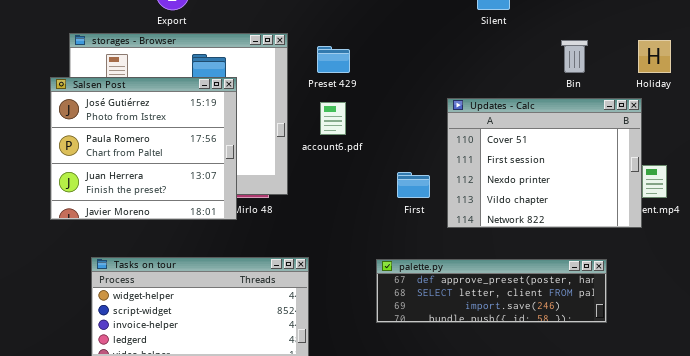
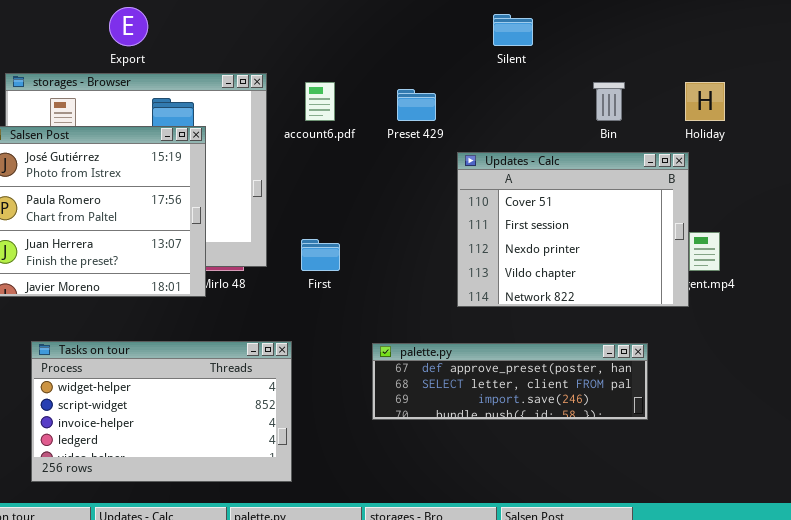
Preset 429: [317,46,350,73] -> [397,89,436,121], moved
account6.pdf: [320,102,346,135] -> [305,82,335,121], moved
First: [397,172,430,198] -> [301,239,340,271], moved

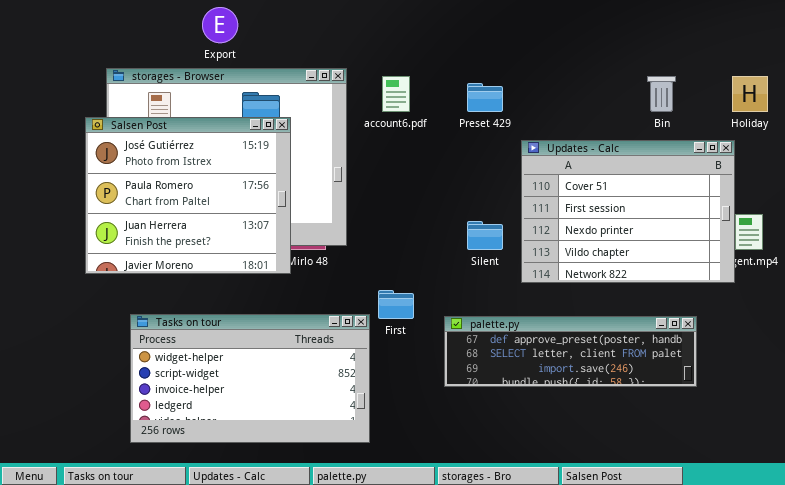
Silent: [493,14,533,46] -> [467,221,503,250], moved
First: [301,239,340,271] -> [378,290,414,319], moved

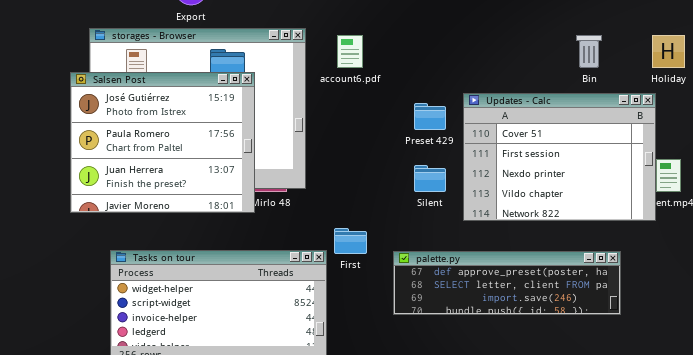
Preset 429: [467,83,503,112] -> [414,103,446,130], moved

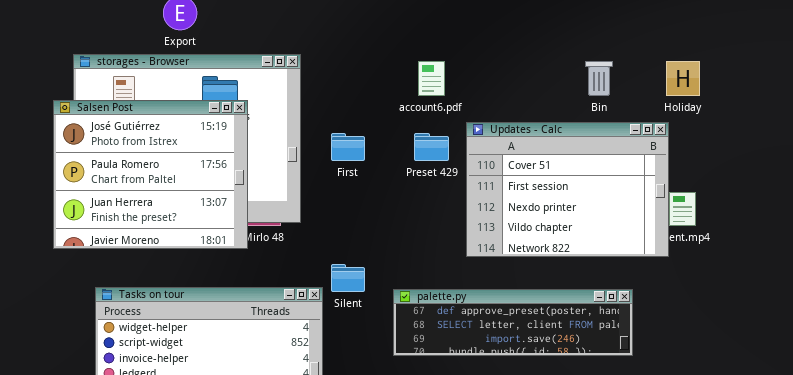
account6.pdf: [337,35,363,68] -> [418,61,445,96], moved
Silent: [414,165,446,192] -> [331,264,365,292], moved
First: [334,228,367,254] -> [331,133,365,161], moved

